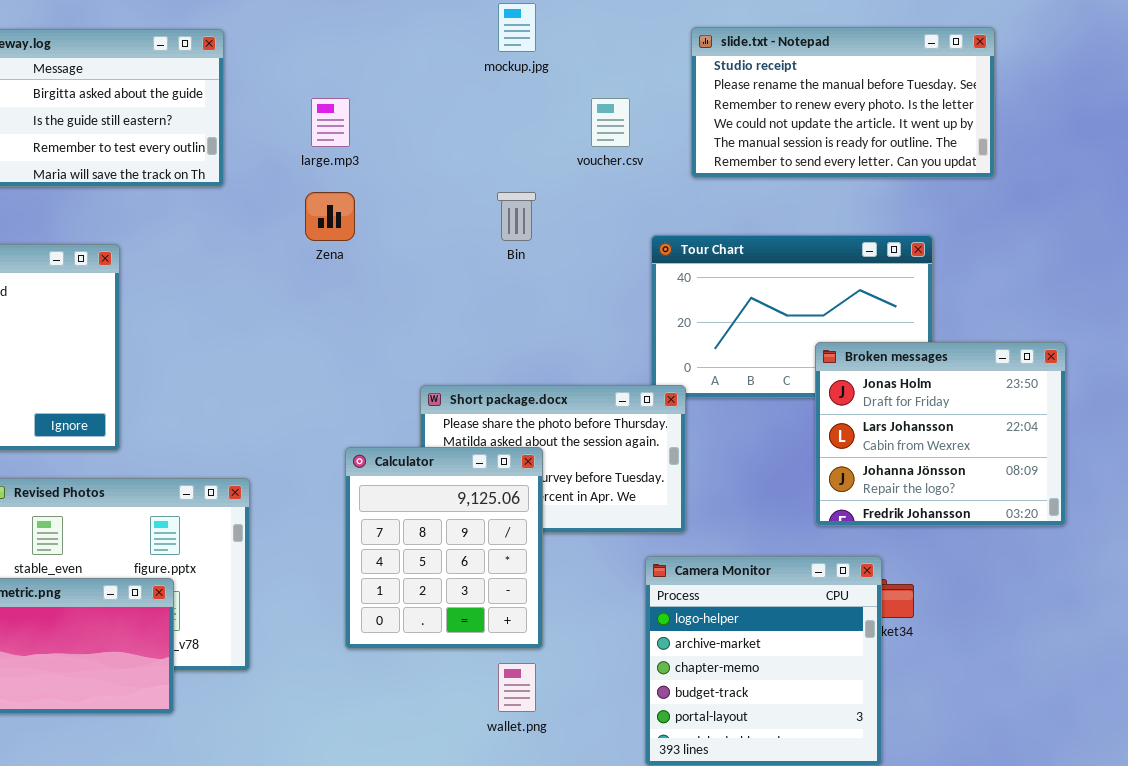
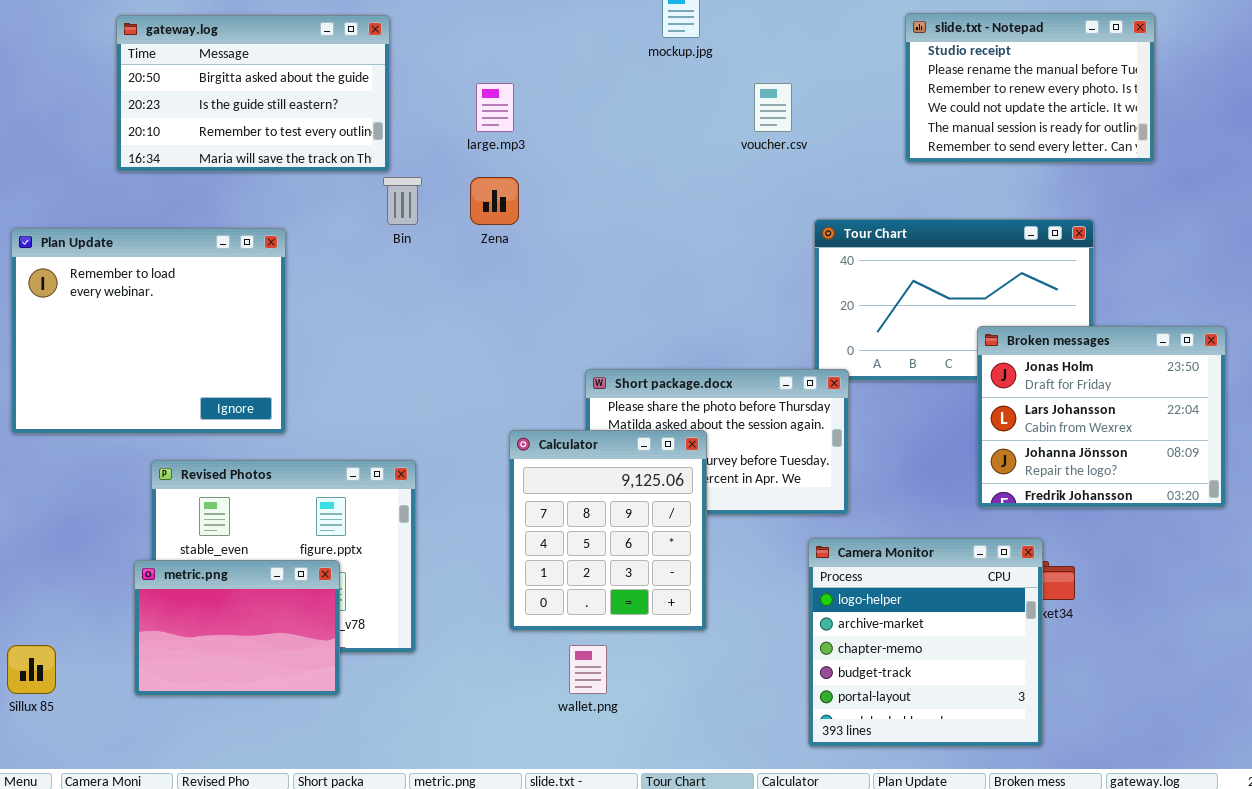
slide.txt - Notepad: [691,27,995,178] -> [905,13,1155,163], resized
Bin: [497,192,536,241] -> [383,177,422,225], moved
wallet.png: [498,663,536,712] -> [569,645,607,694], moved

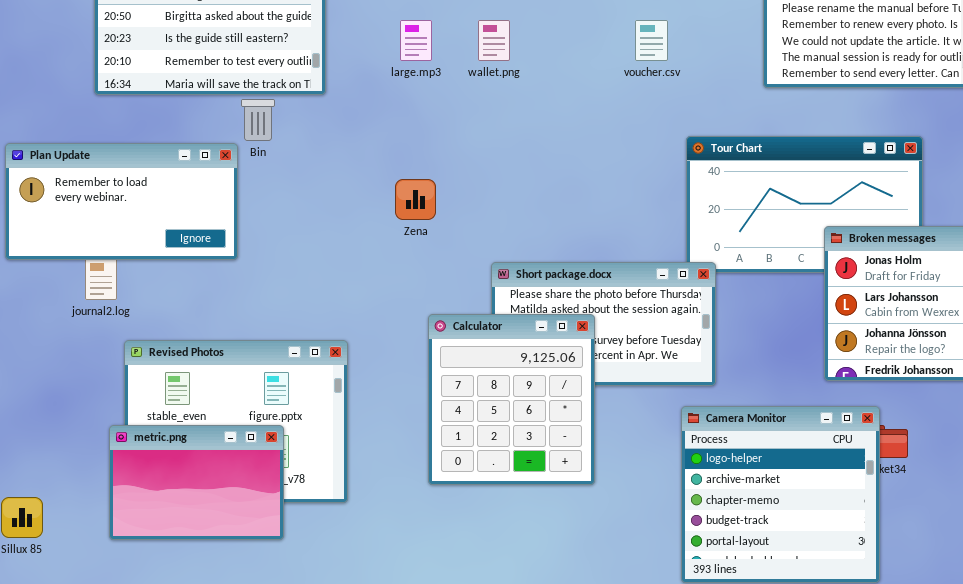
Bin: [383,177,422,225] -> [241,99,275,141], moved
Zena: [470,177,519,225] -> [395,179,436,220], moved
Plan Update: [11,228,286,434] -> [5,143,238,260], resized
wallet.png: [569,645,607,694] -> [478,20,510,61], moved

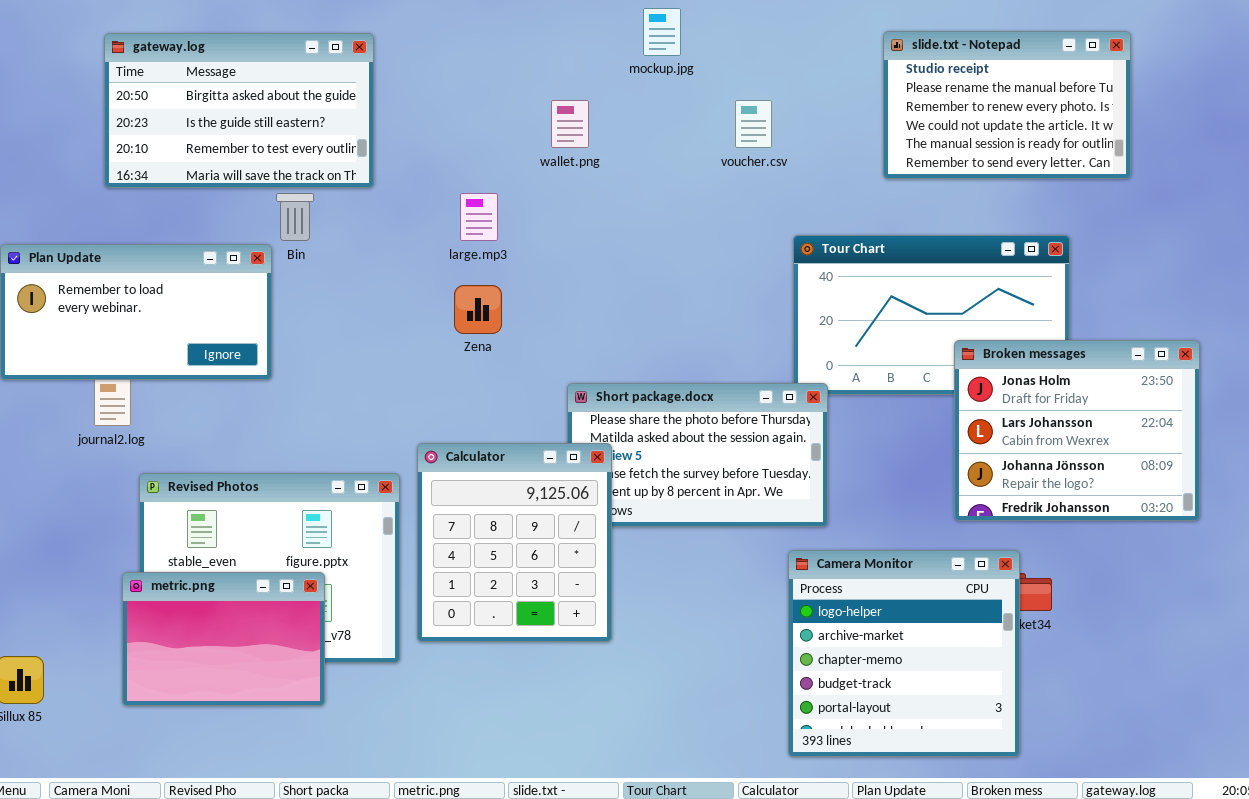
large.mp3: [400,20,432,61] -> [460,193,498,241], moved
Calculator: [428,314,595,485] -> [417,443,612,642], moved

